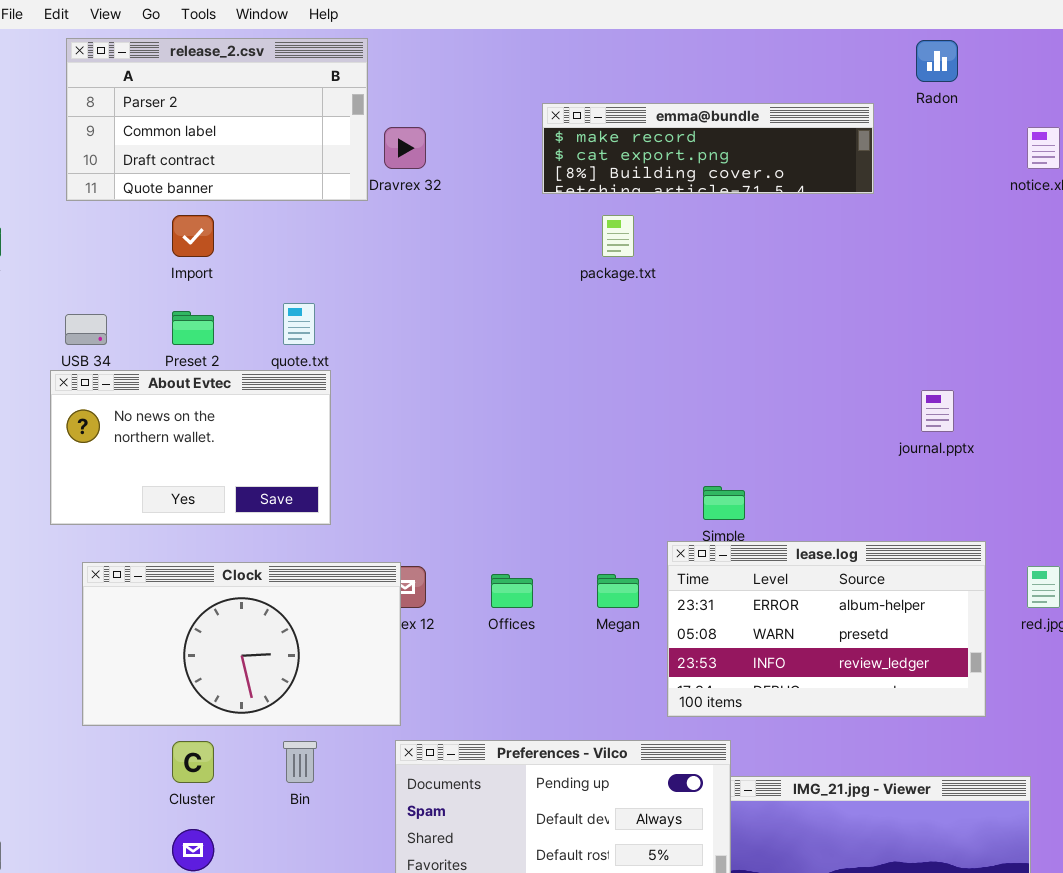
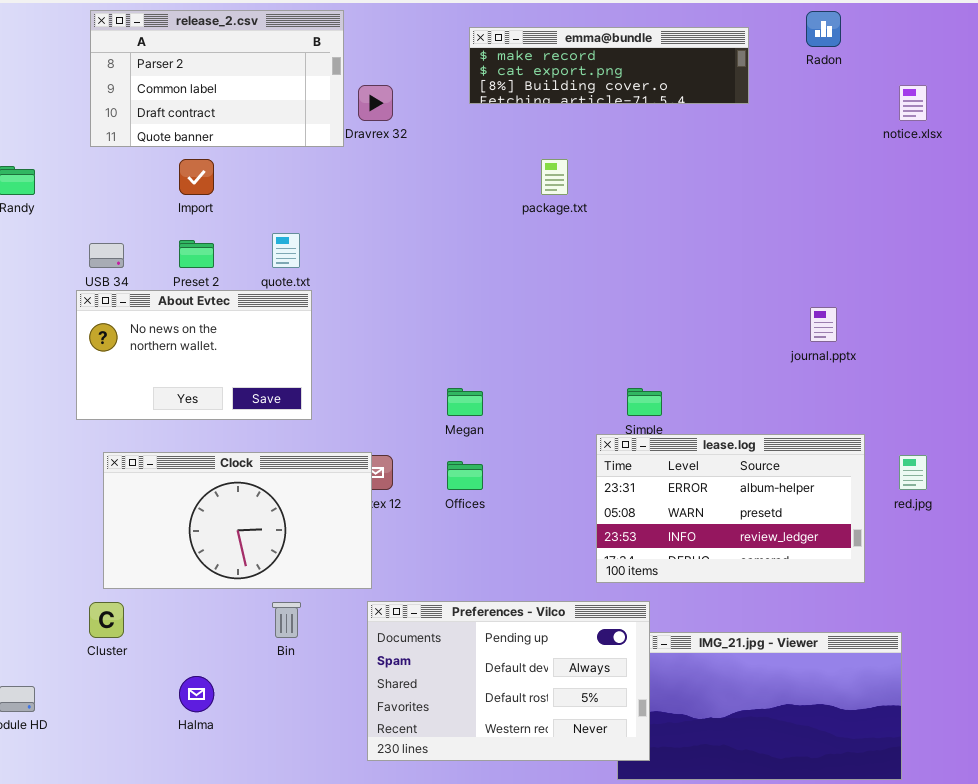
emma@bundle: [542,103,874,194] -> [469,27,749,104], moved
Megan: [597,574,639,608] -> [447,388,483,416], moved
Cluster: [172,741,214,783] -> [89,602,124,638], moved

